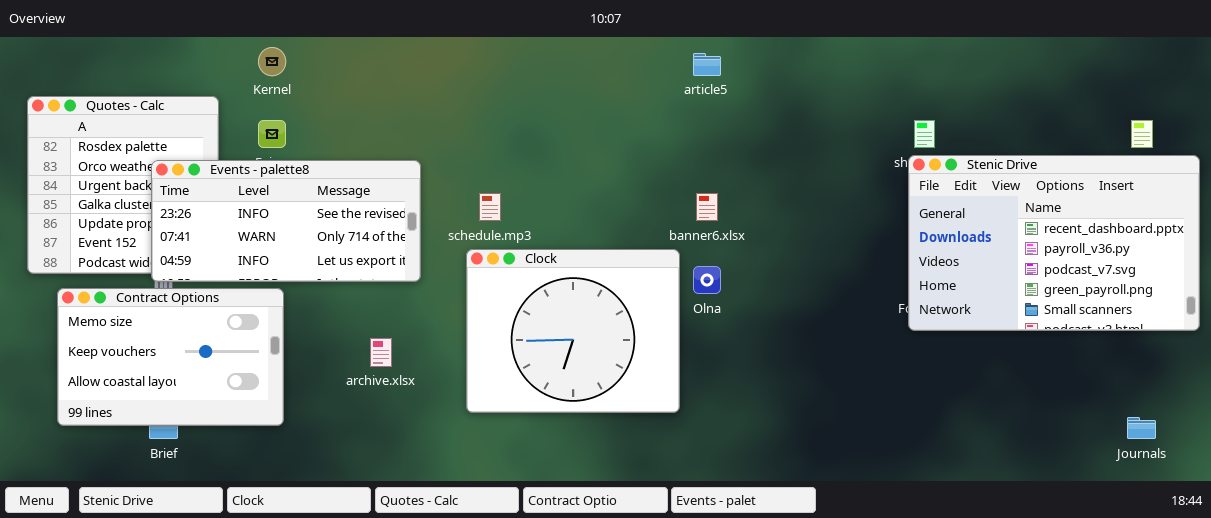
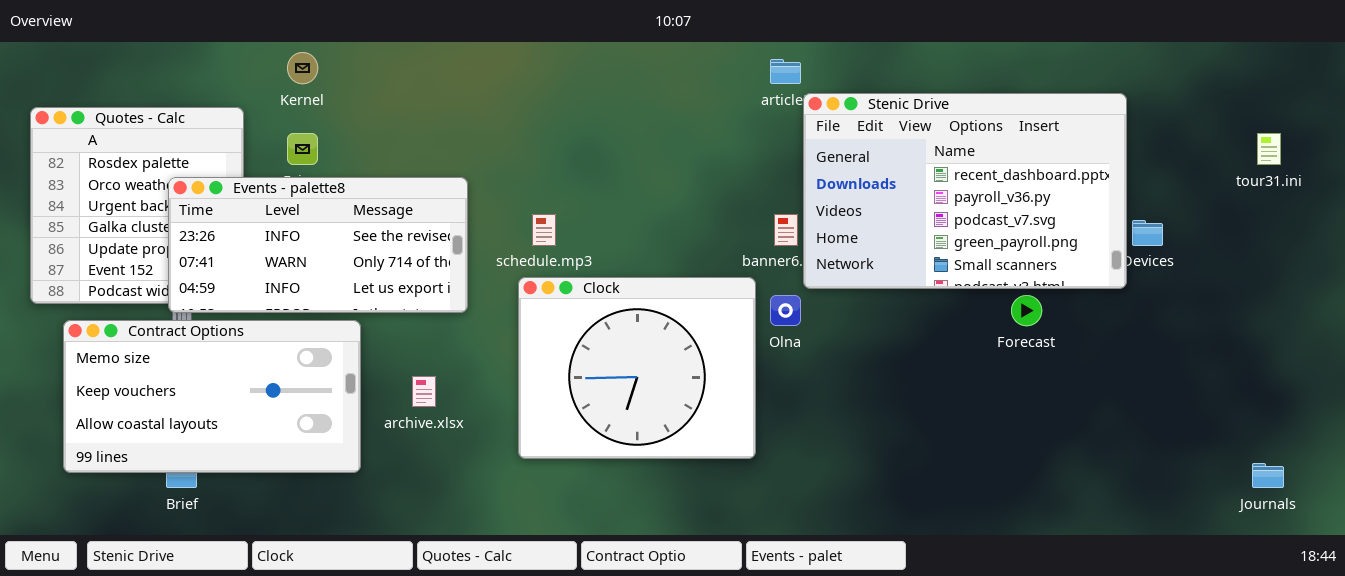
Stenic Drive: [908,155,1200,331] -> [803,93,1127,289], moved
Contract Options: [57,288,284,426] -> [63,320,361,473], resized

